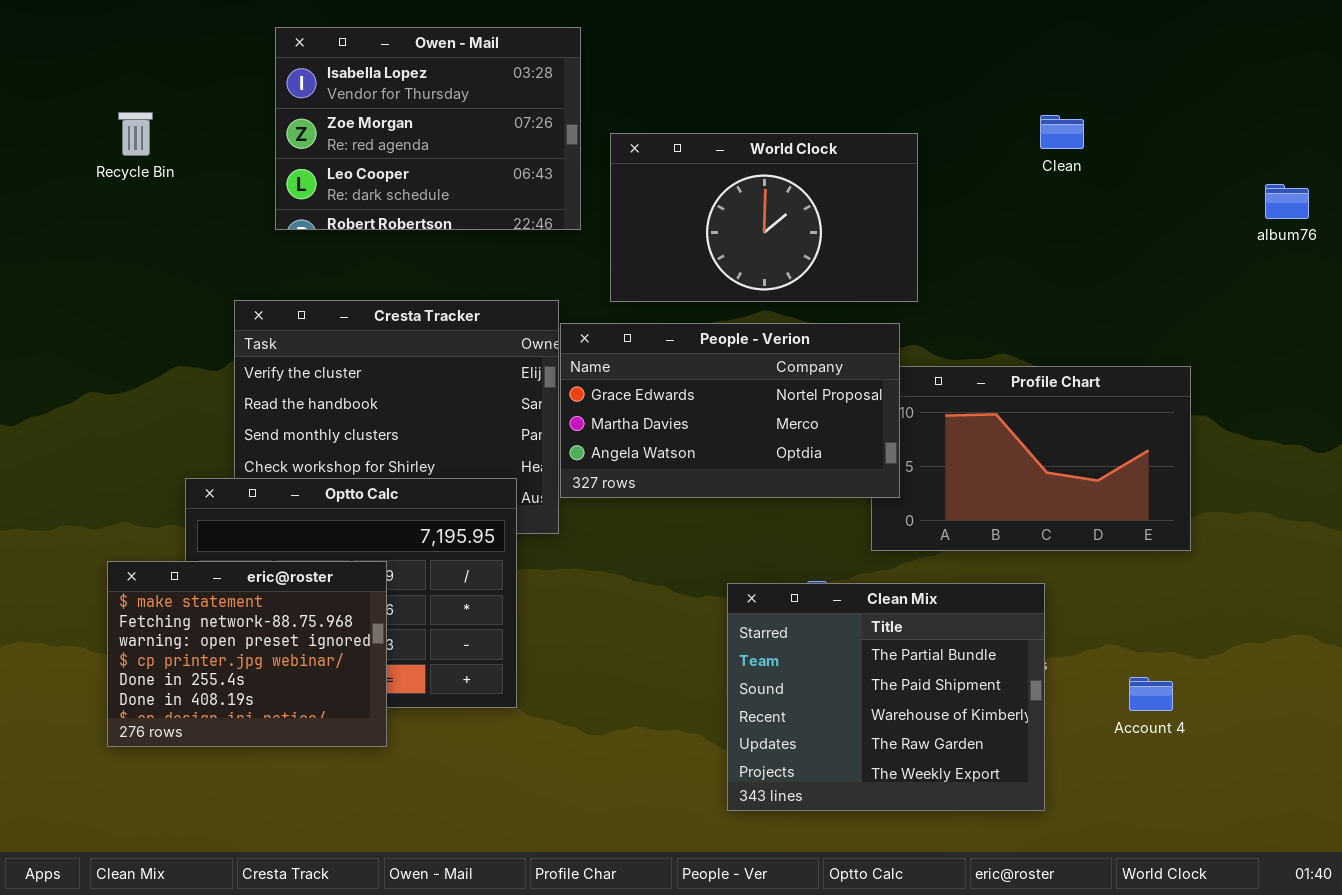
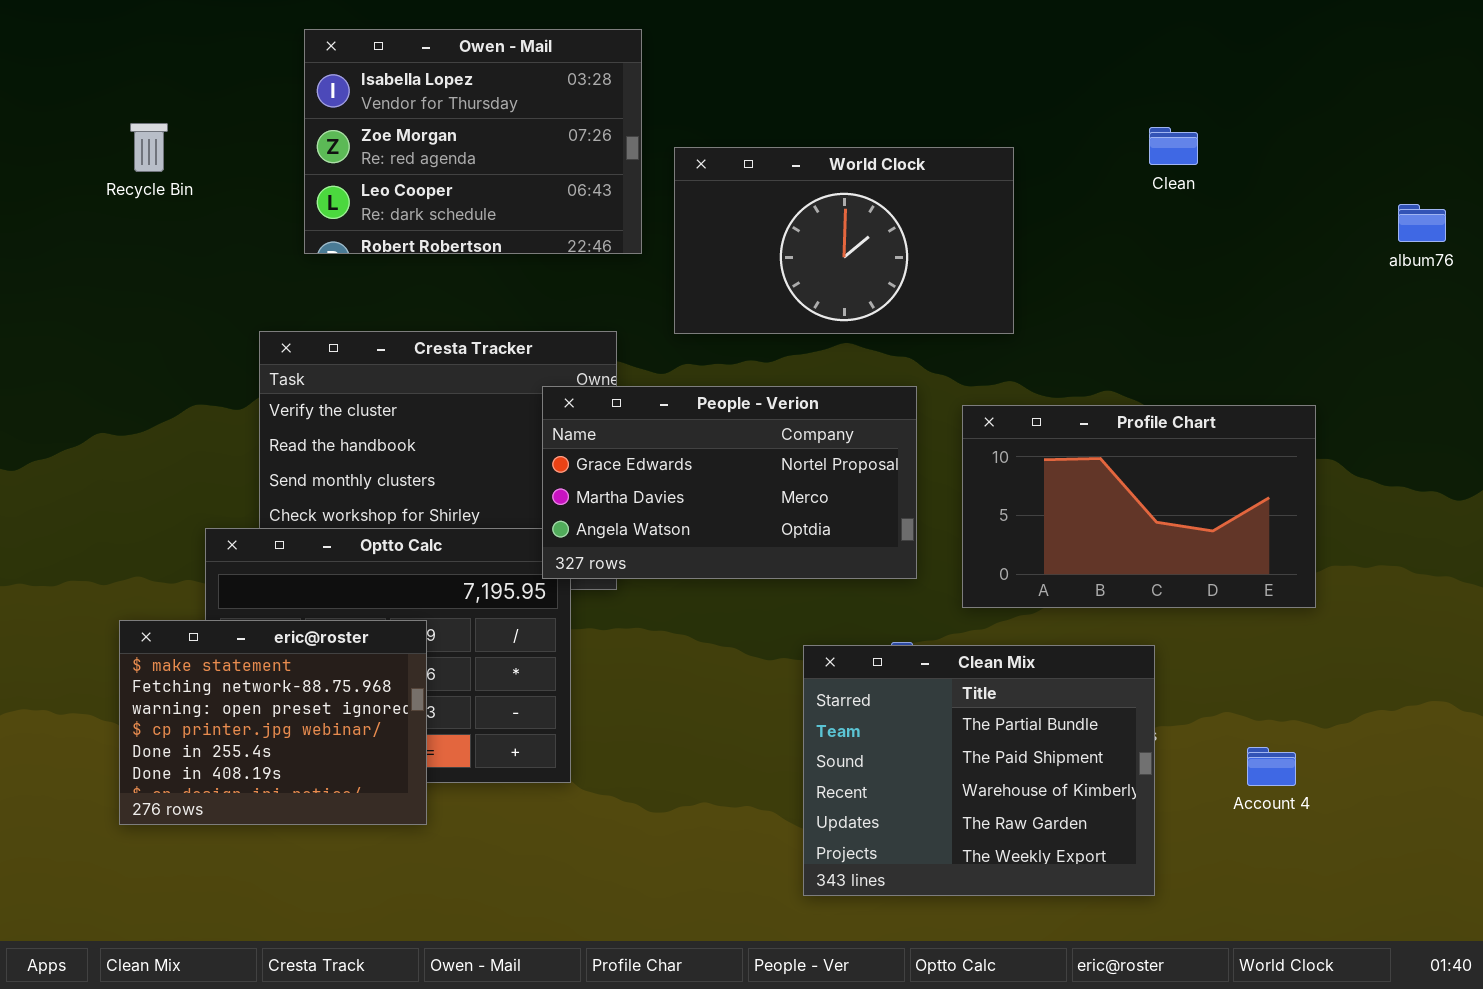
People - Verion: [560,323,900,498] -> [542,386,917,579], moved

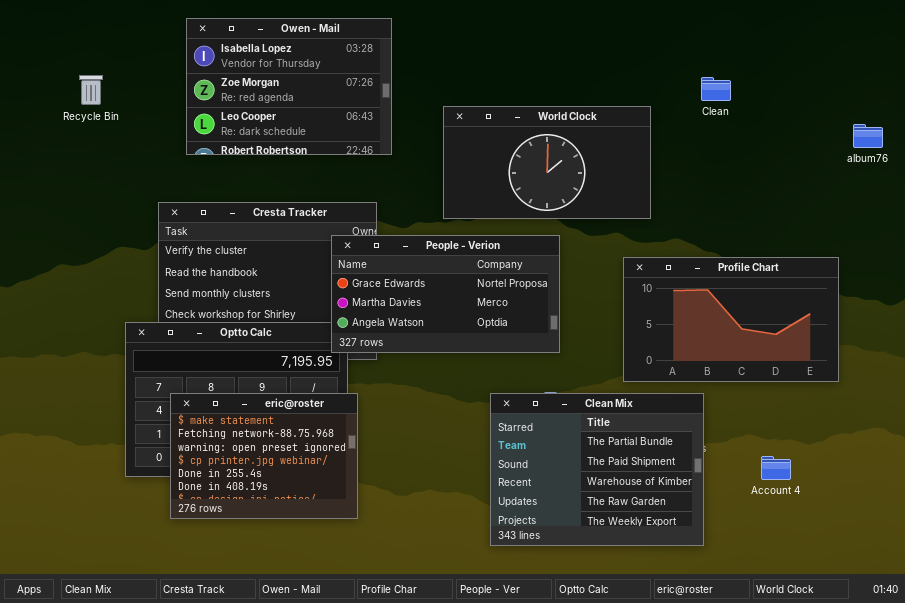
World Clock: [674,147,1014,334] -> [443,106,651,219], moved
Profile Chart: [962,405,1316,608] -> [623,257,839,382], moved
eric@roster: [119,620,427,825] -> [170,393,358,519], moved

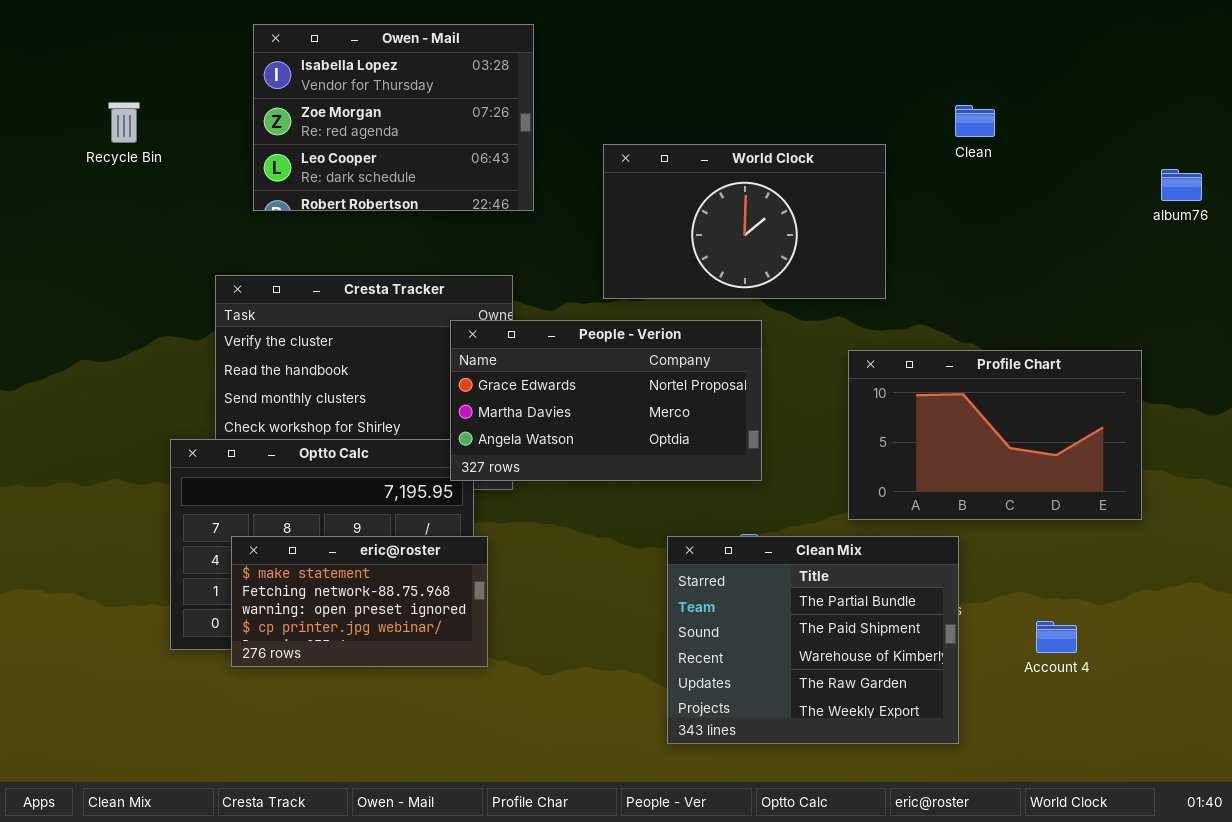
eric@roster: [170,393,358,519] -> [231,536,488,667], resized

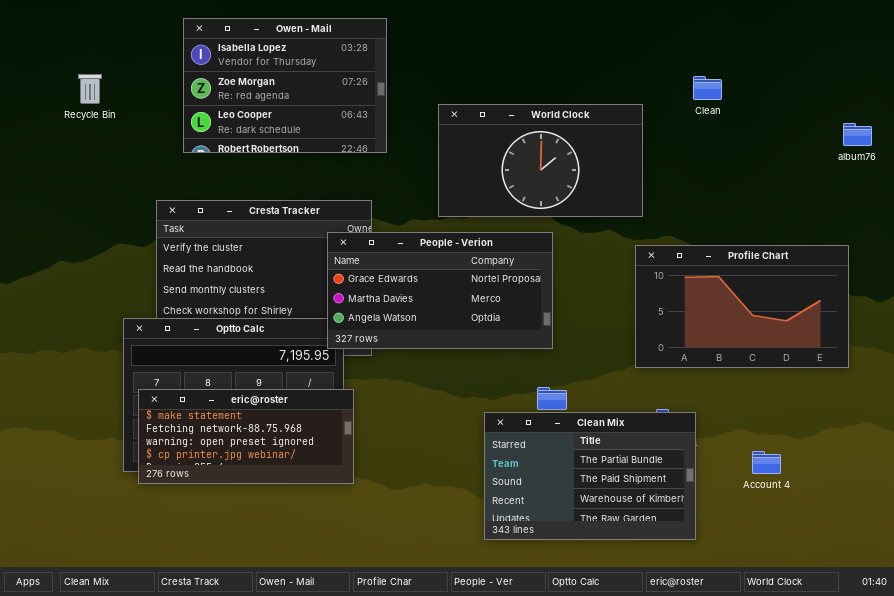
Profile Chart: [848,350,1142,520] -> [635,245,849,368], moved
eric@roster: [231,536,488,667] -> [138,389,354,484], resized
Clean Mix: [667,536,959,744] -> [484,412,696,540], resized

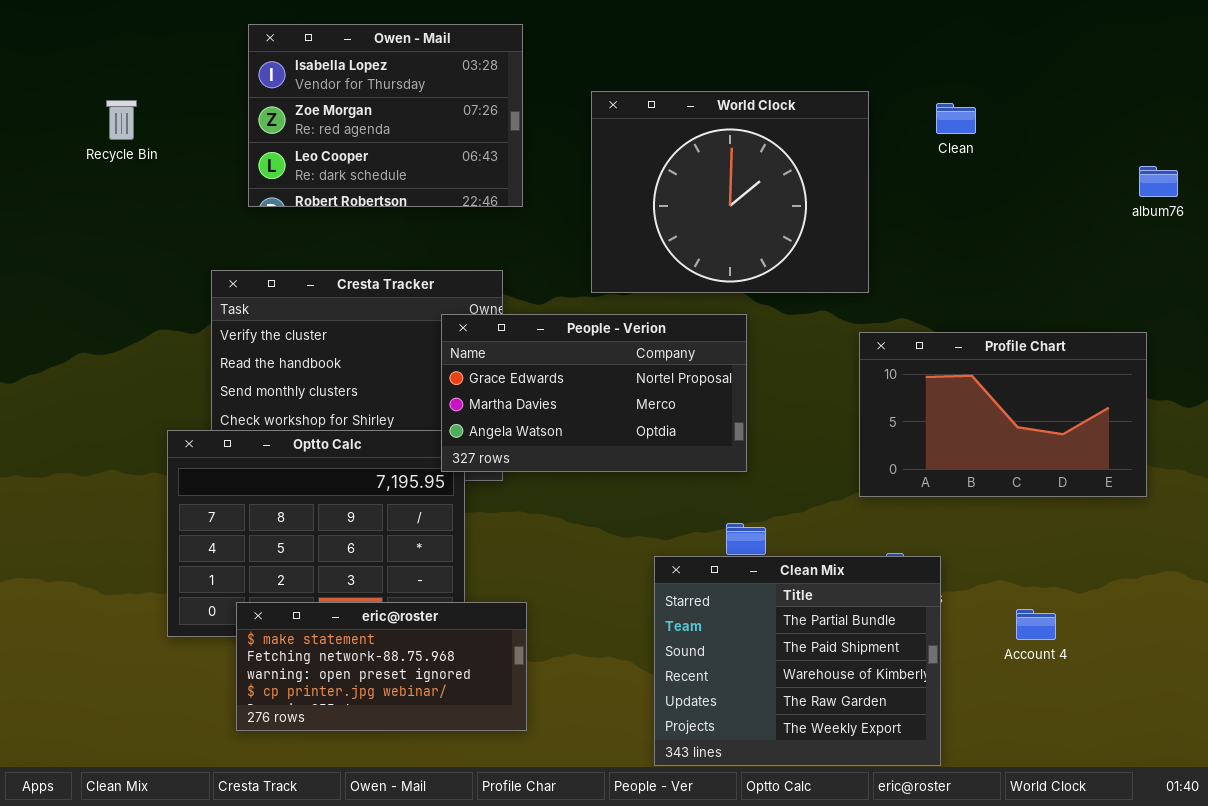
World Clock: [438,104,643,217] -> [591,91,869,293], resized
eric@roster: [138,389,354,484] -> [236,602,527,731], moved
Clean Mix: [484,412,696,540] -> [654,556,941,766], resized

